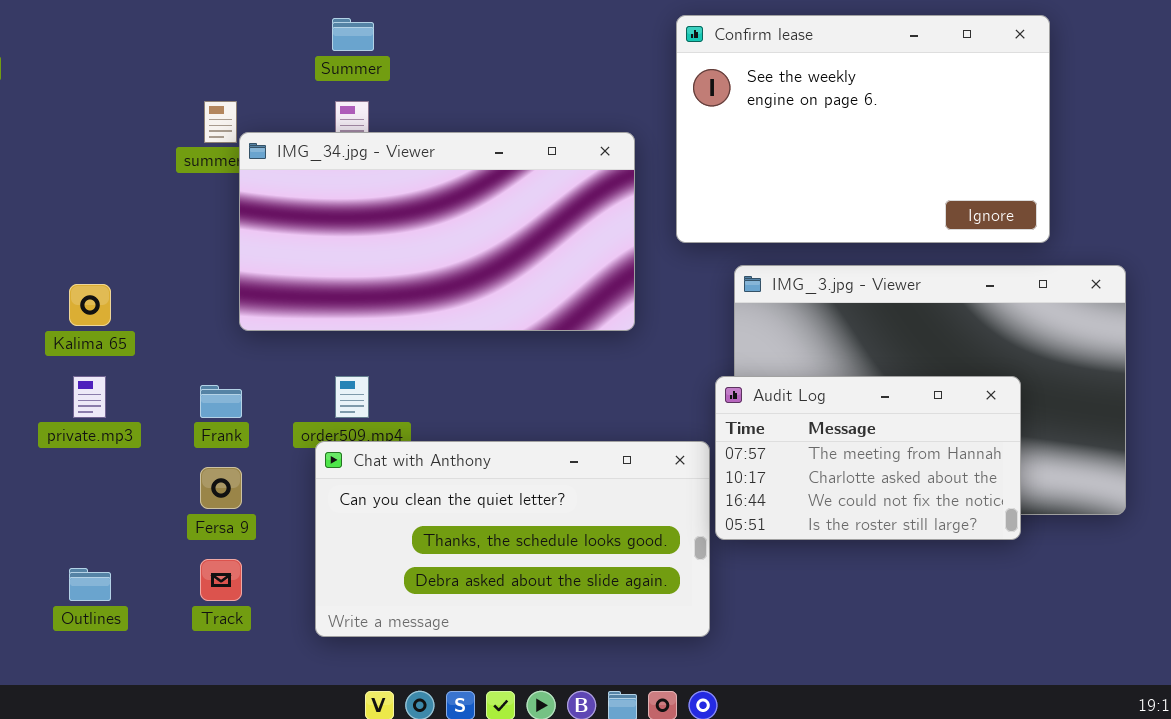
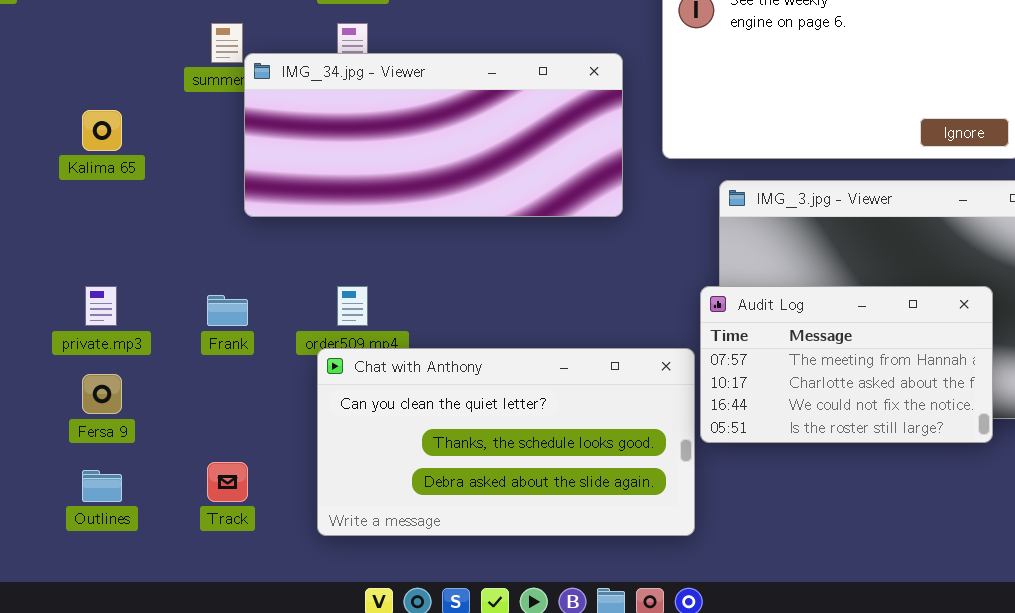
IMG_34.jpg - Viewer: [239,132,635,331] -> [244,53,623,217], resized
Kalima 65: [69,284,111,326] -> [82,110,122,151], moved
Fersa 9: [200,467,242,509] -> [82,374,122,414], moved

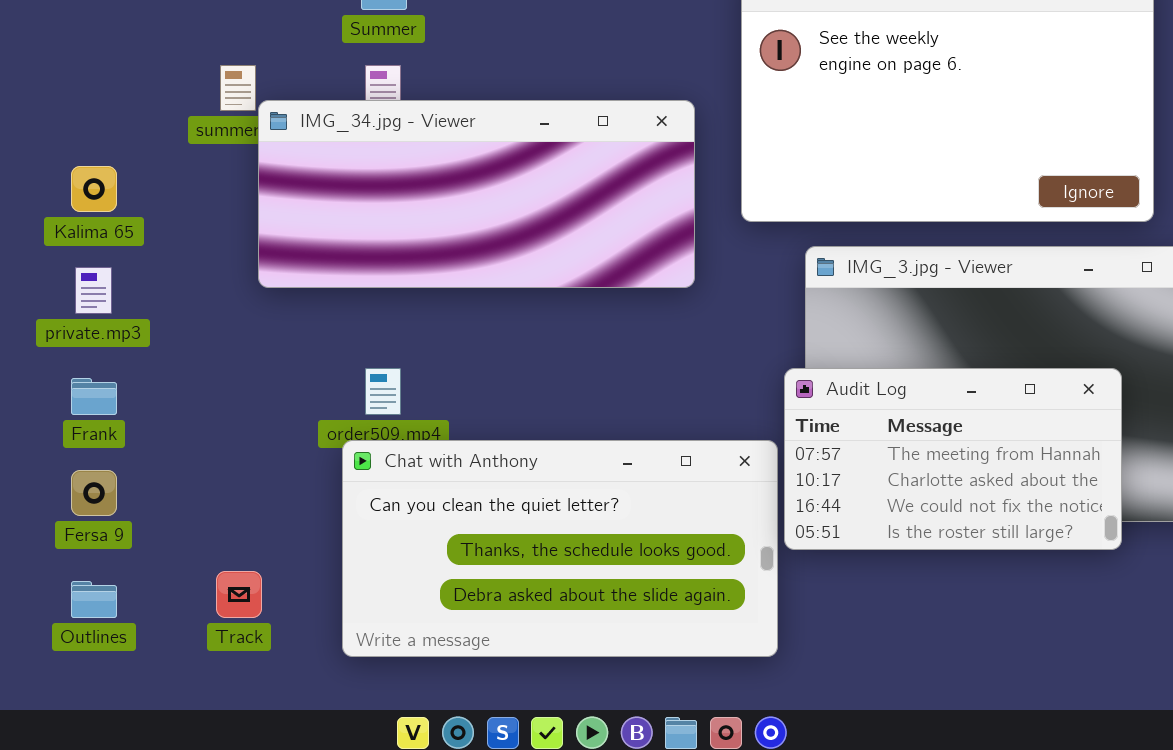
private.mp3: [85,286,117,326] -> [75,267,112,314], moved
Frank: [207,295,248,326] -> [71,378,117,415], moved

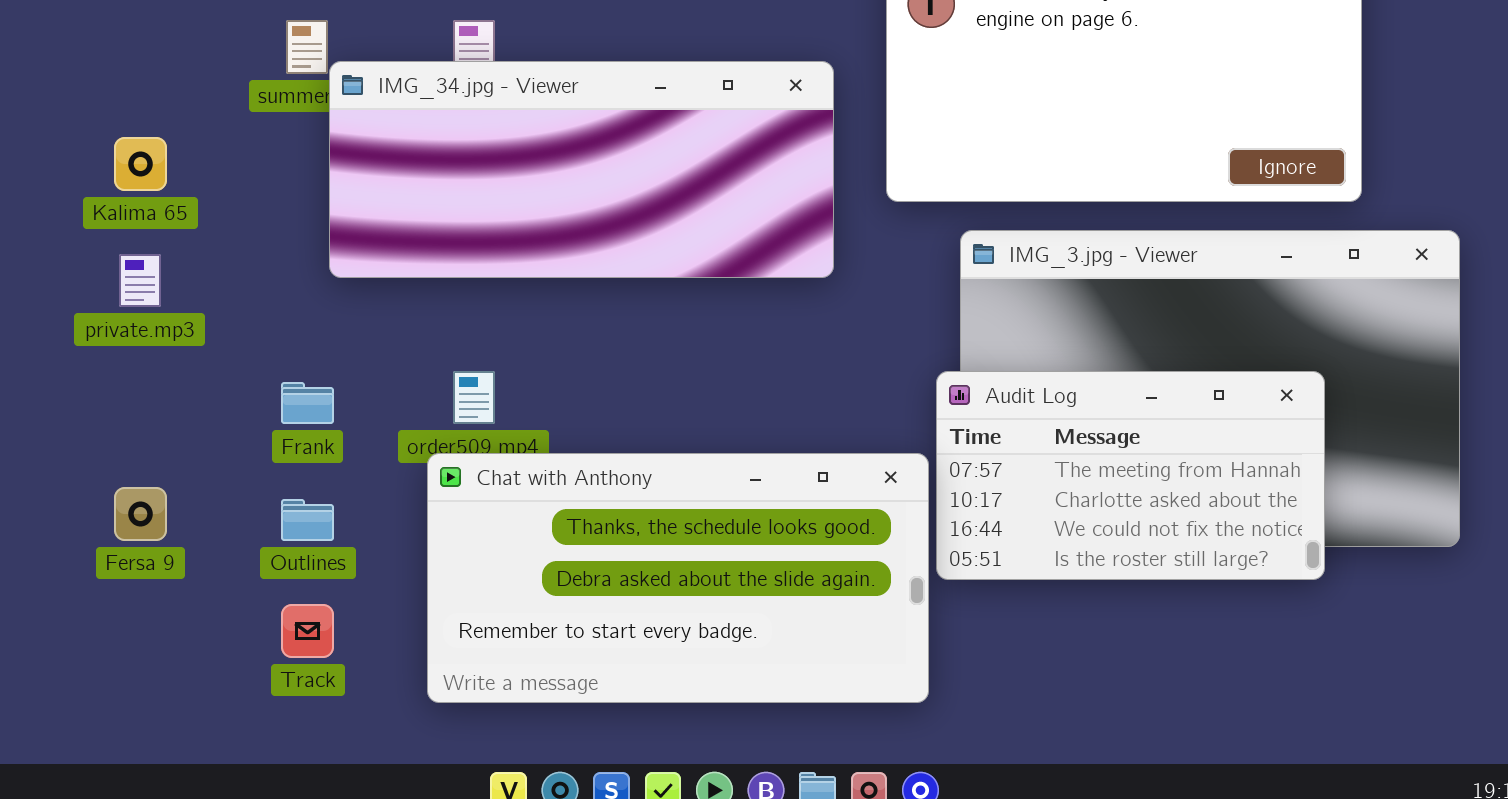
Frank: [71,378,117,415] -> [281,382,334,424], moved
Chat with Anthony: [342,440,778,657] -> [427,453,929,703], scrolled down 1 row
Outlines: [71,581,117,618] -> [281,499,334,541], moved

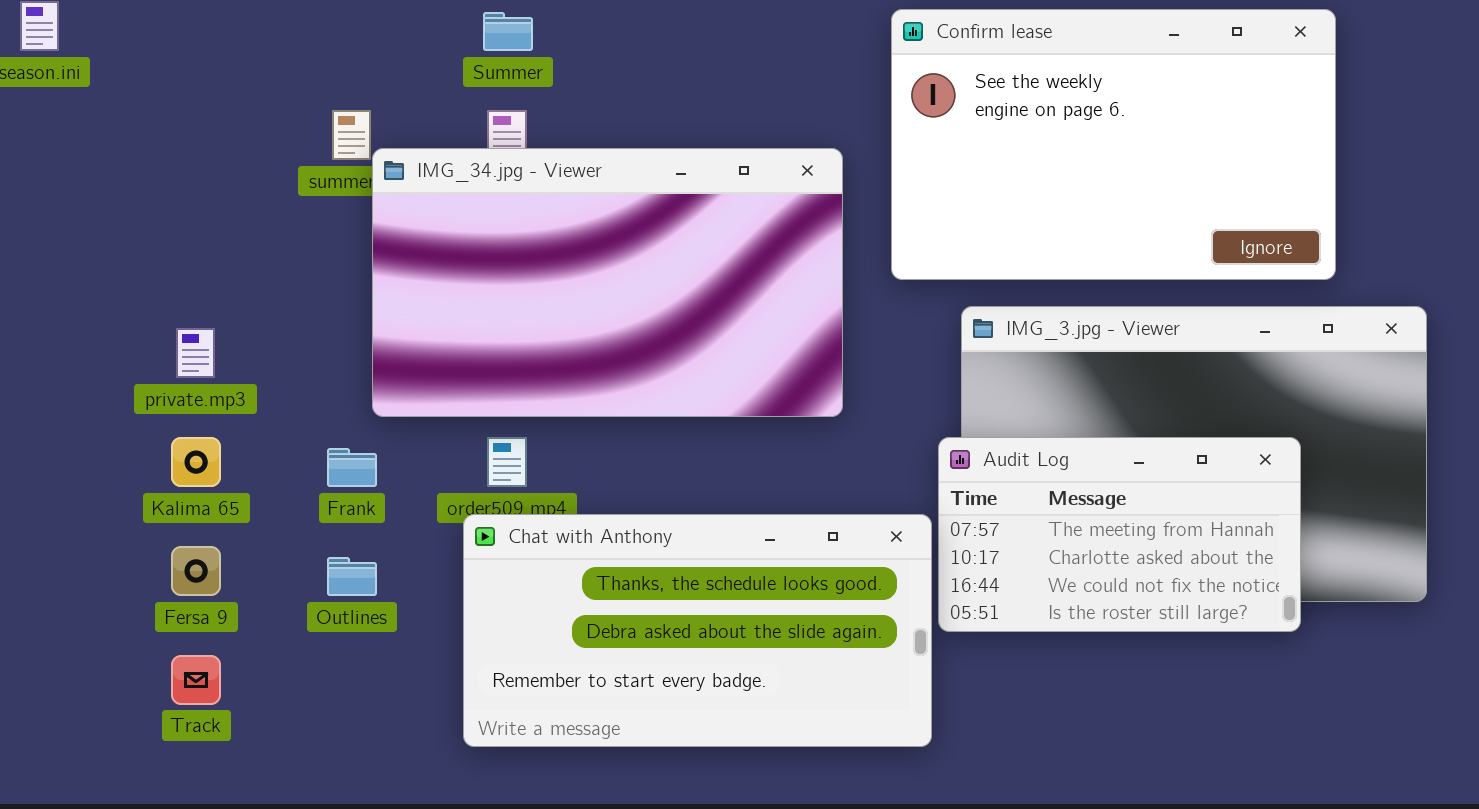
IMG_34.jpg - Viewer: [329,61,834,278] -> [372,148,843,417], resized
Kalima 65: [114,137,167,191] -> [171,437,221,487], moved
Track: [281,604,334,658] -> [171,655,221,705], moved

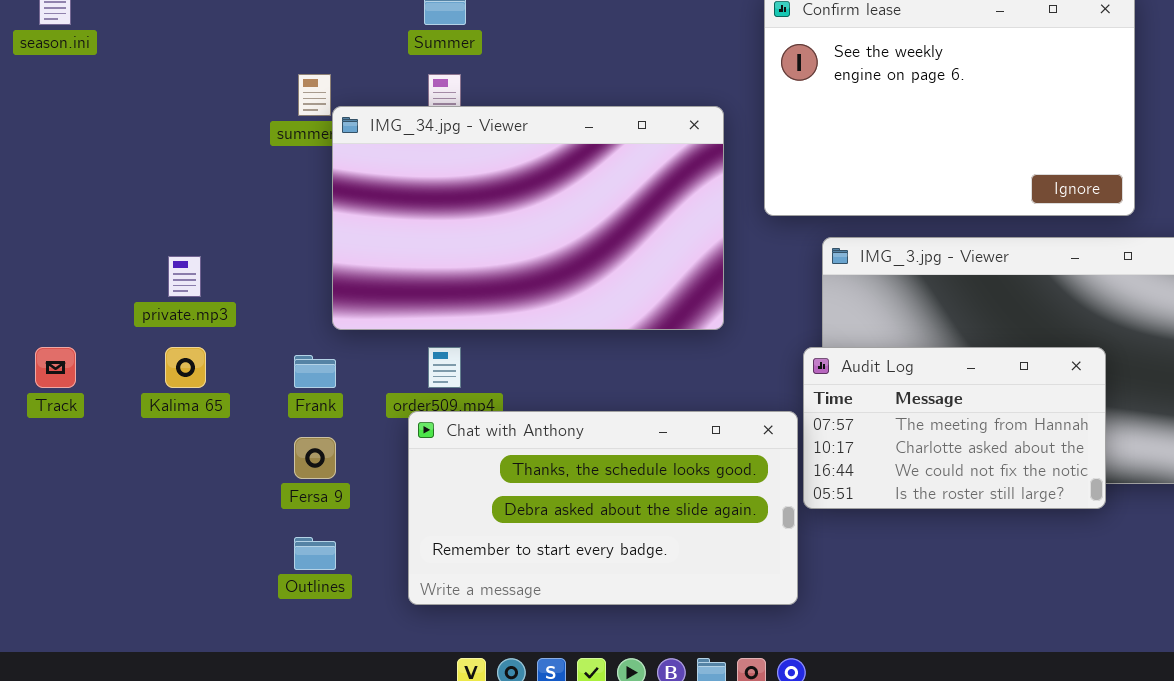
Fersa 9: [171,546,221,596] -> [294,437,336,479], moved
Outlines: [327,557,377,596] -> [294,537,336,570], moved
Track: [171,655,221,705] -> [35,347,76,388], moved

